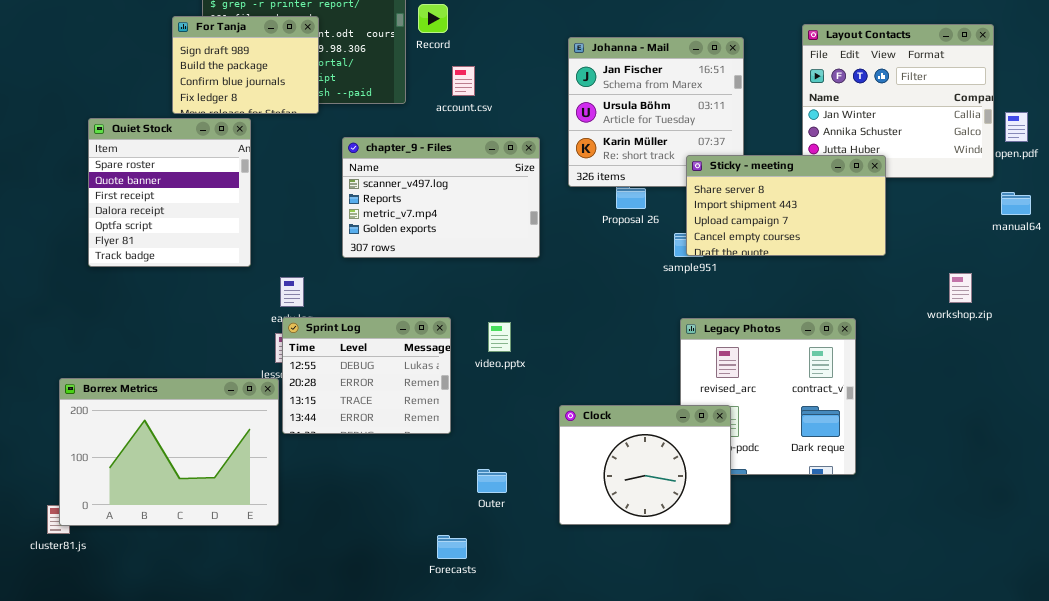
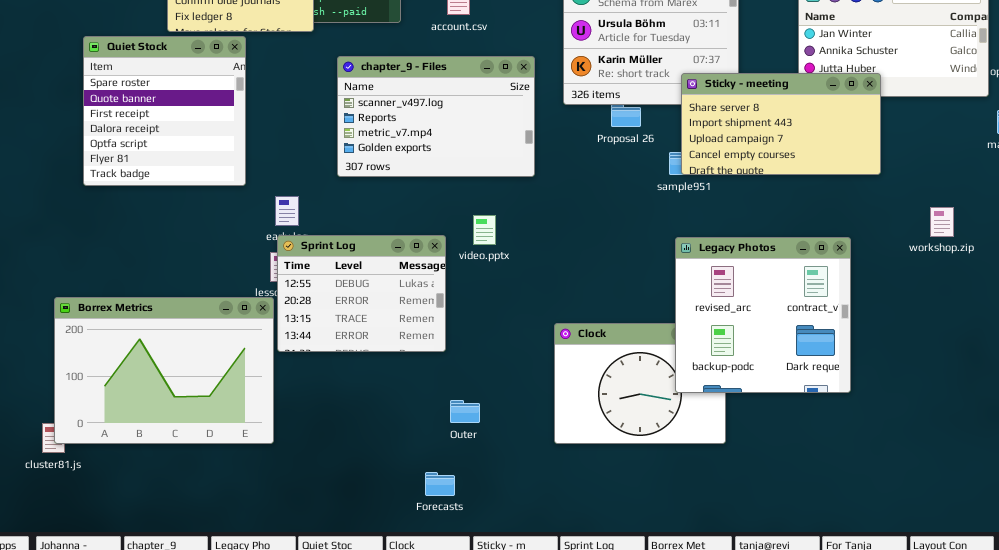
workshop.zip: [949,273,972,303] -> [930,207,954,237], moved
Legacy Photos: [680,318,856,475] -> [675,237,851,393], raised
video.pptx: [488,322,511,352] -> [473,215,496,245], moved
Outer: [477,469,507,493] -> [450,400,480,423], moved
Forecasts: [437,535,467,559] -> [425,472,455,496], moved

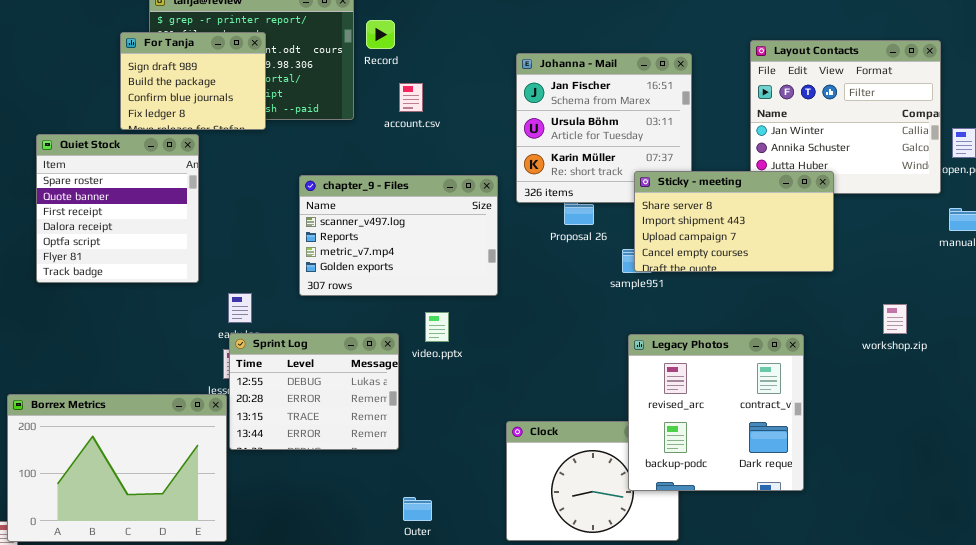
chapter_9 - Files: [337,56,535,177] -> [299,175,498,296], moved

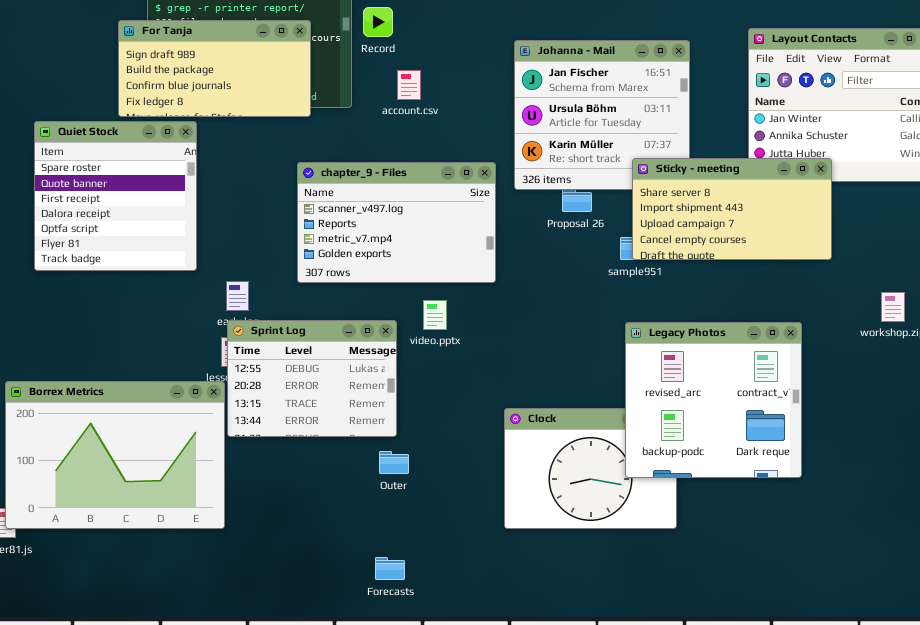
For Tanja: [120,32,266,130] -> [118,20,311,117], resized
Outer: [403,497,432,521] -> [379,451,409,474], moved

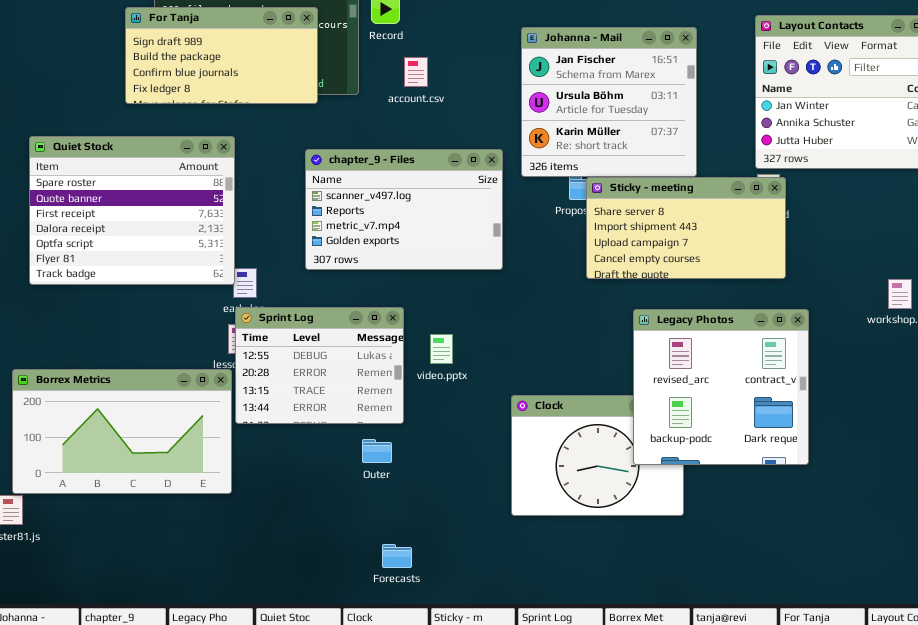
Quiet Stock: [34,121,197,271] -> [29,136,235,285], moved, resized
Sticky - meeting: [632,158,832,260] -> [586,177,786,279], moved
video.pptx: [423,300,447,330] -> [430,334,453,364], moved
Borrex Metrics: [5,381,225,529] -> [12,369,232,494], resized
Outer: [379,451,409,474] -> [362,439,392,463], moved

